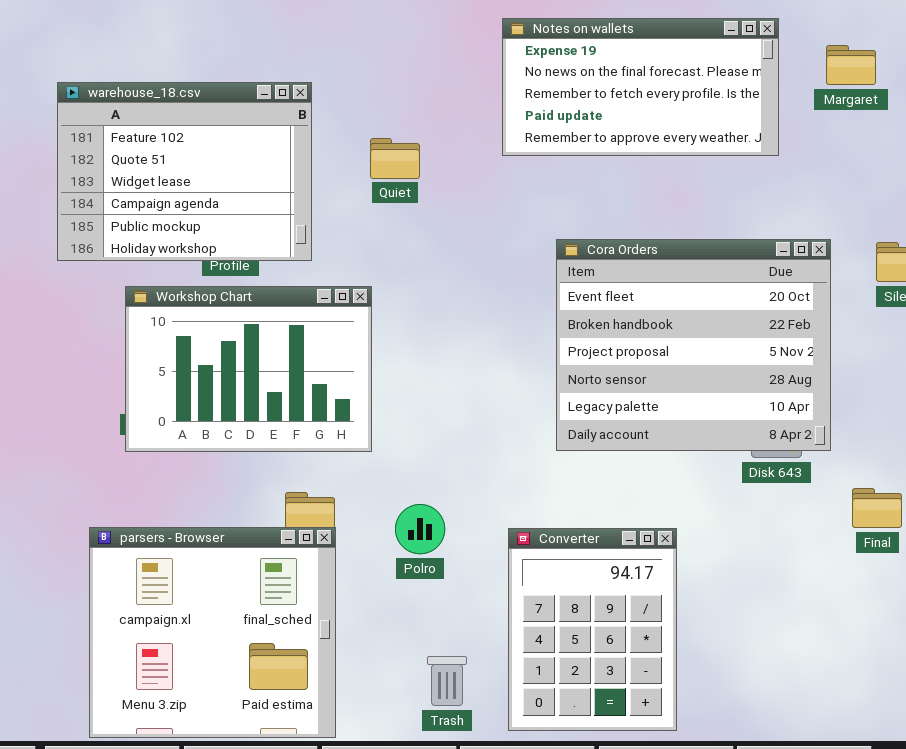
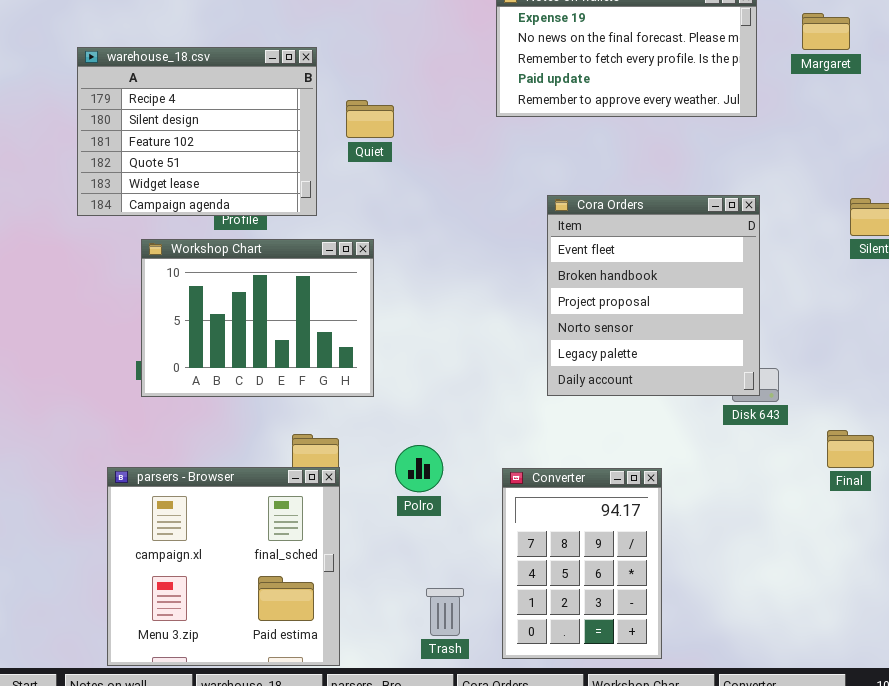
warehouse_18.csv: [57,82,312,261] -> [77,47,317,216], scrolled up 2 rows
Quiet: [370,138,420,179] -> [346,100,394,138], moved
Cora Orders: [556,239,831,451] -> [547,195,760,396], resized

